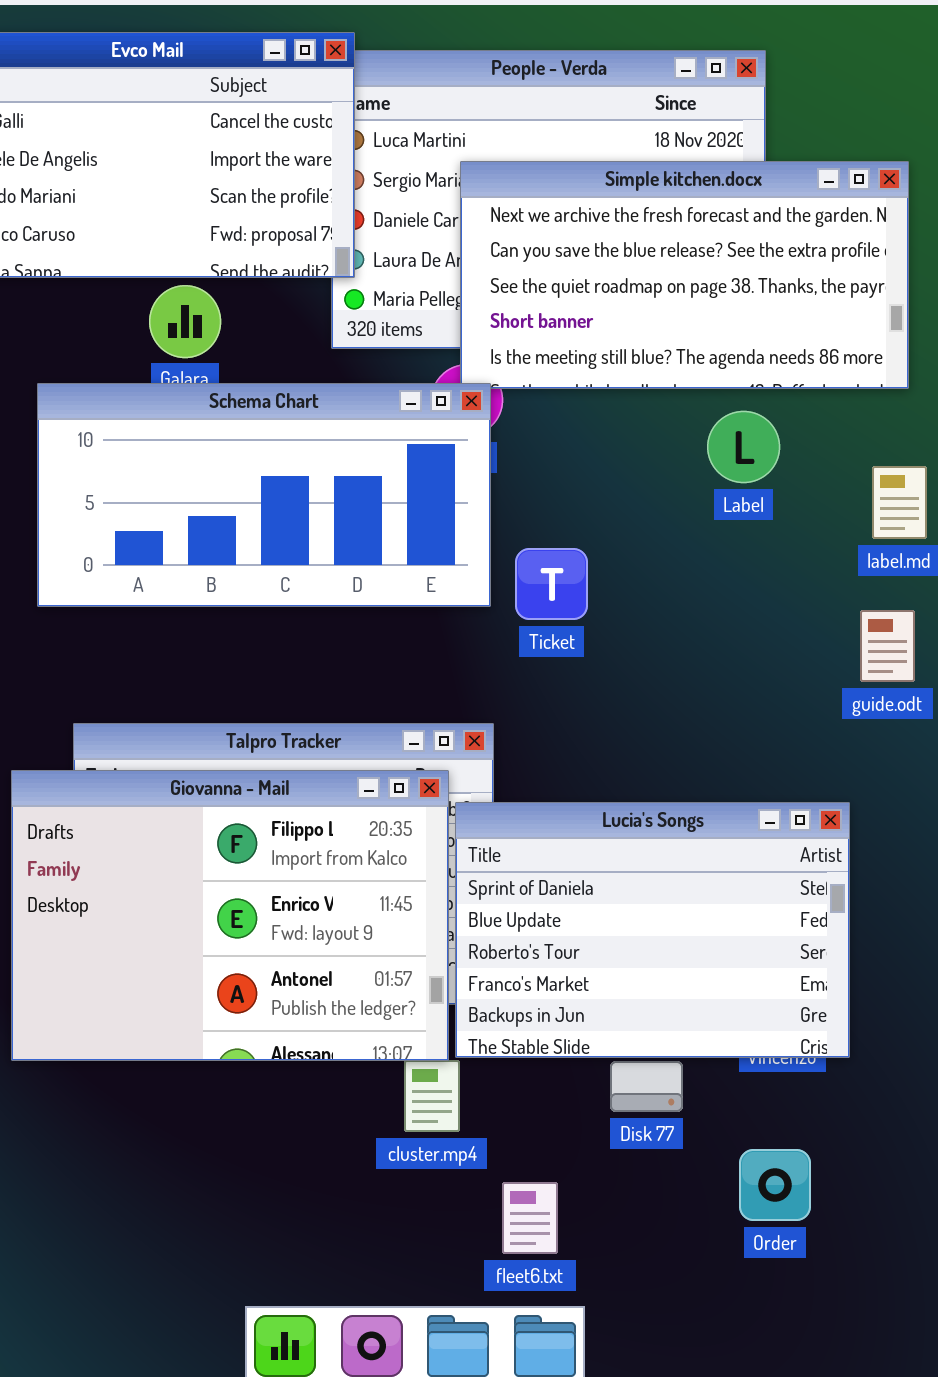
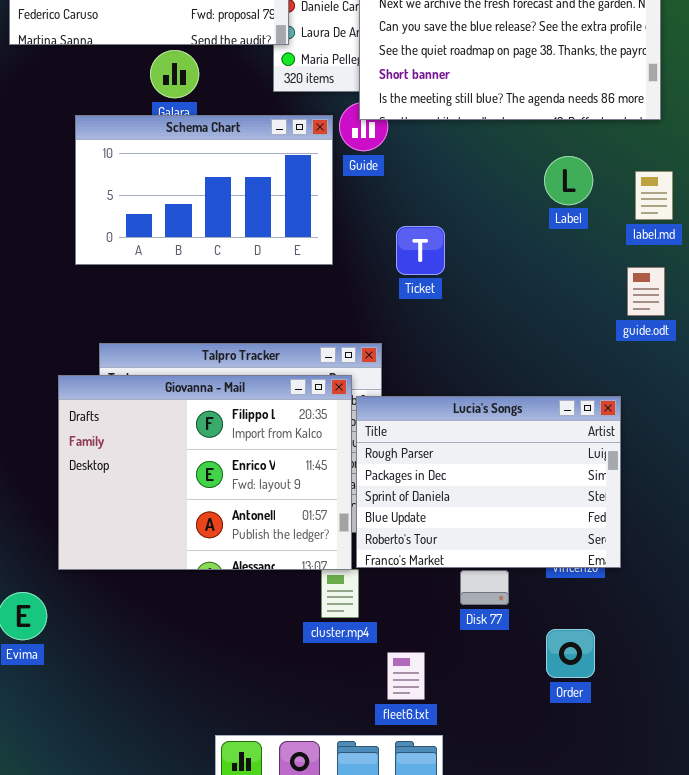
Schema Chart: [37,383,491,607] -> [75,115,333,265], resized
Label: [707,411,780,483] -> [544,156,593,205], moved
Lucia's Songs: [455,802,850,1058] -> [356,396,621,568], scrolled up 2 rows

